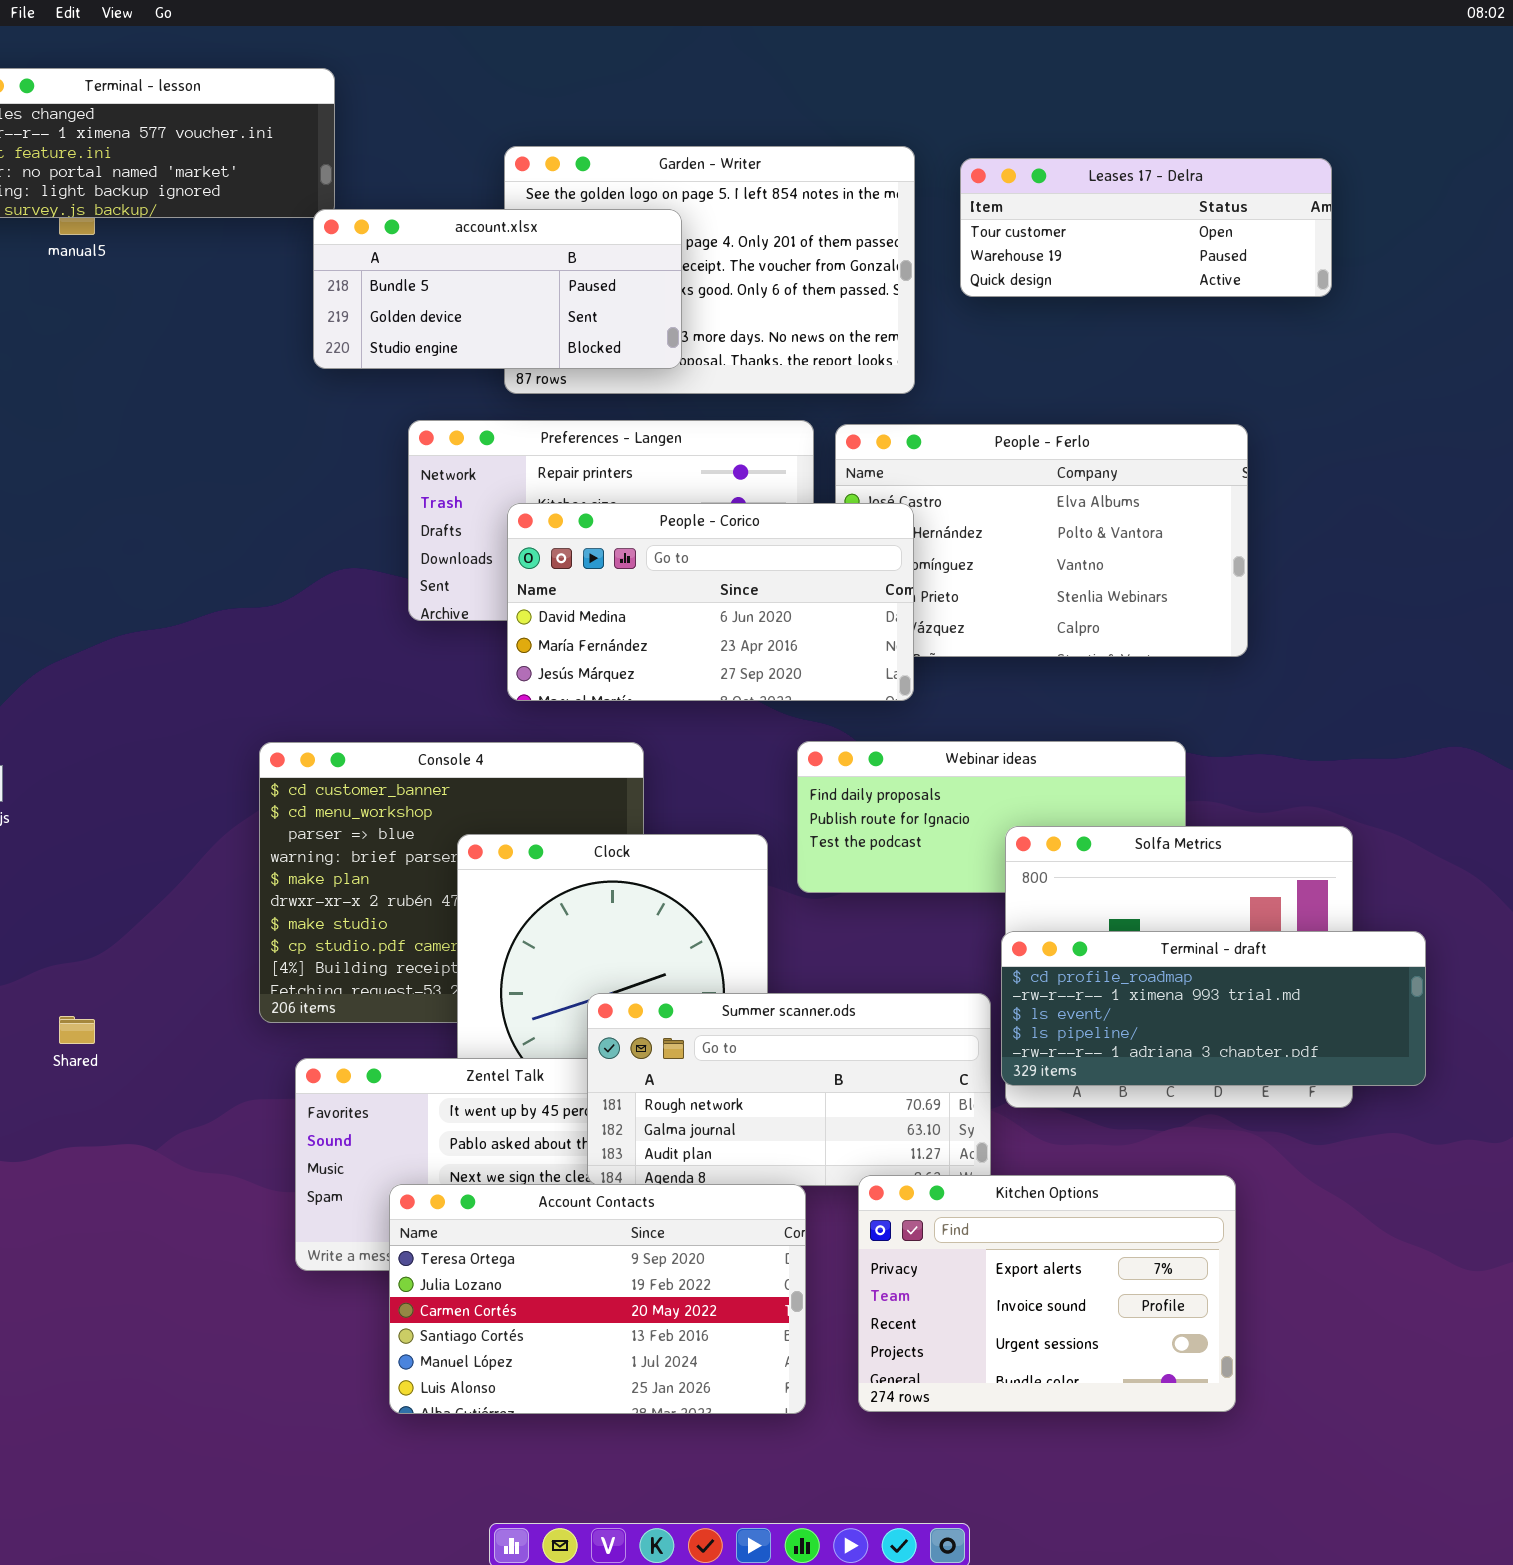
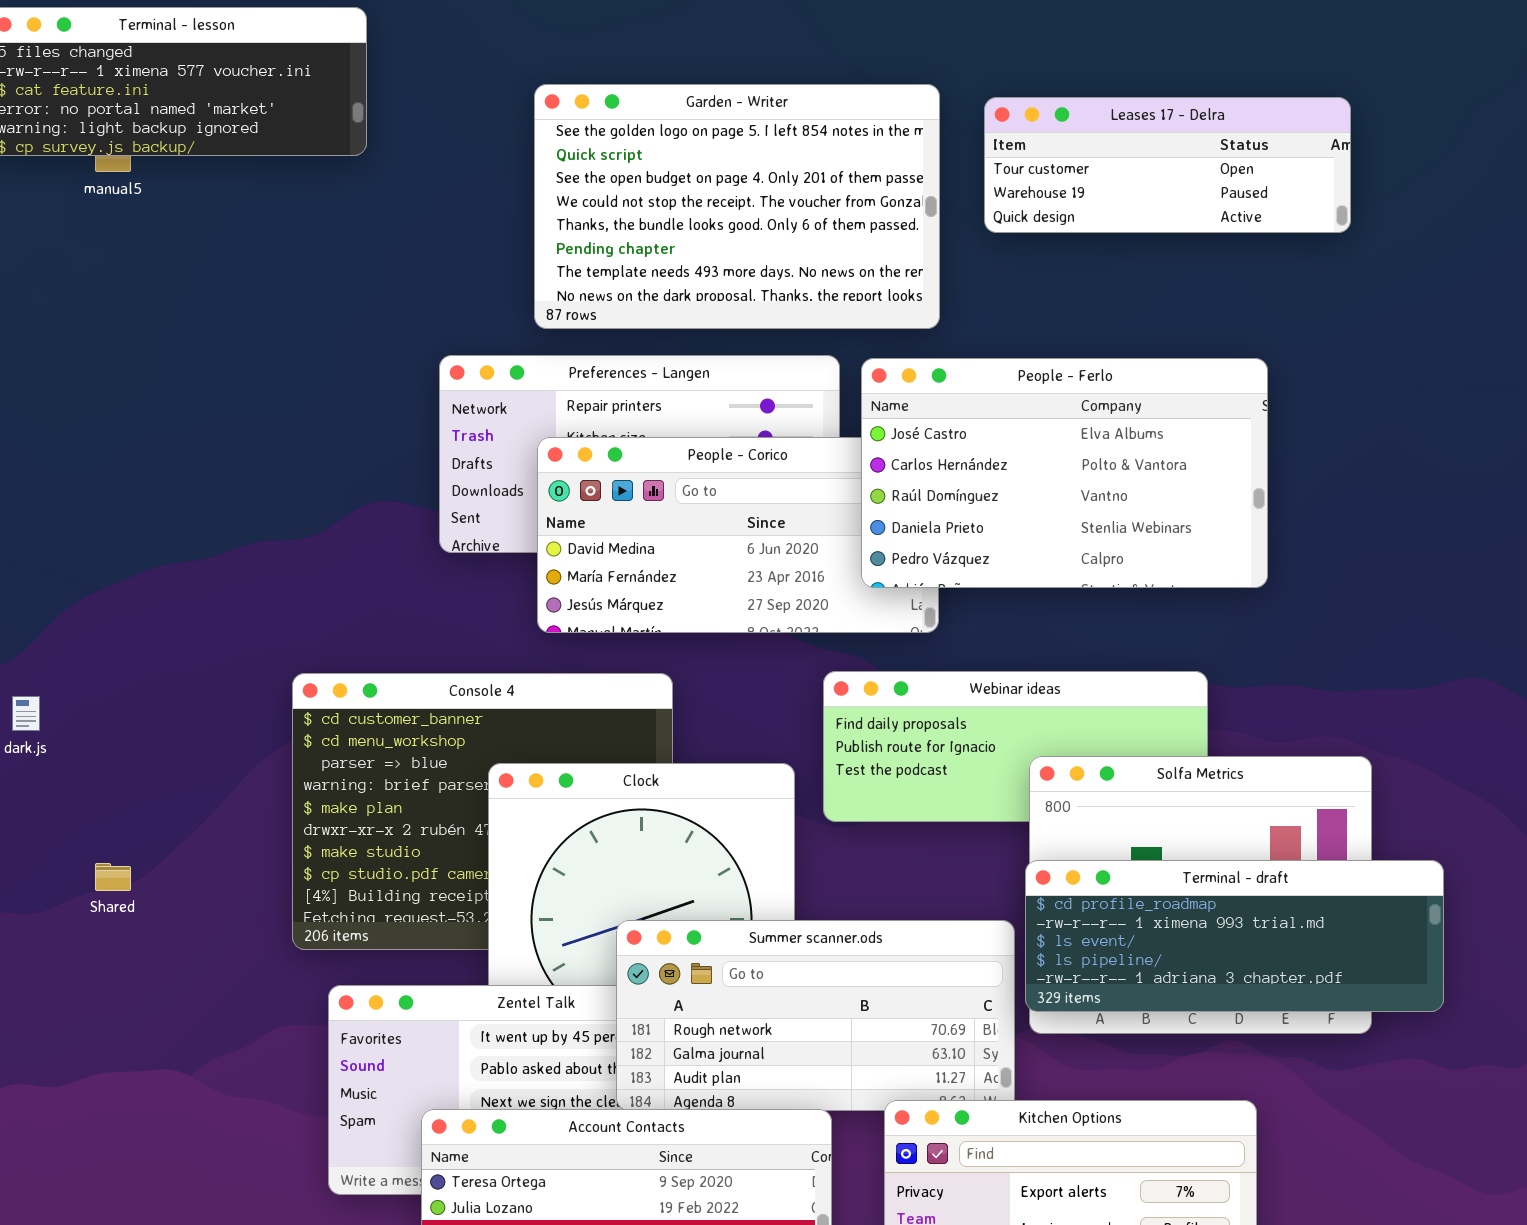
account.xlsx: [313,209,682,369] -> none, closed
People - Ferlo: [835,424,1248,657] -> [861,358,1268,588], raised
Shared: [59,1016,95,1044] -> [95,863,131,891], moved

